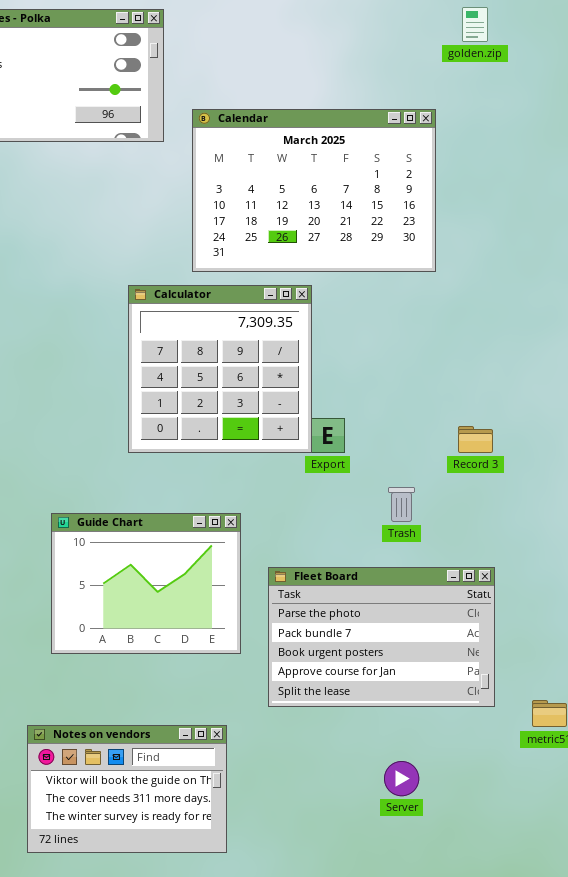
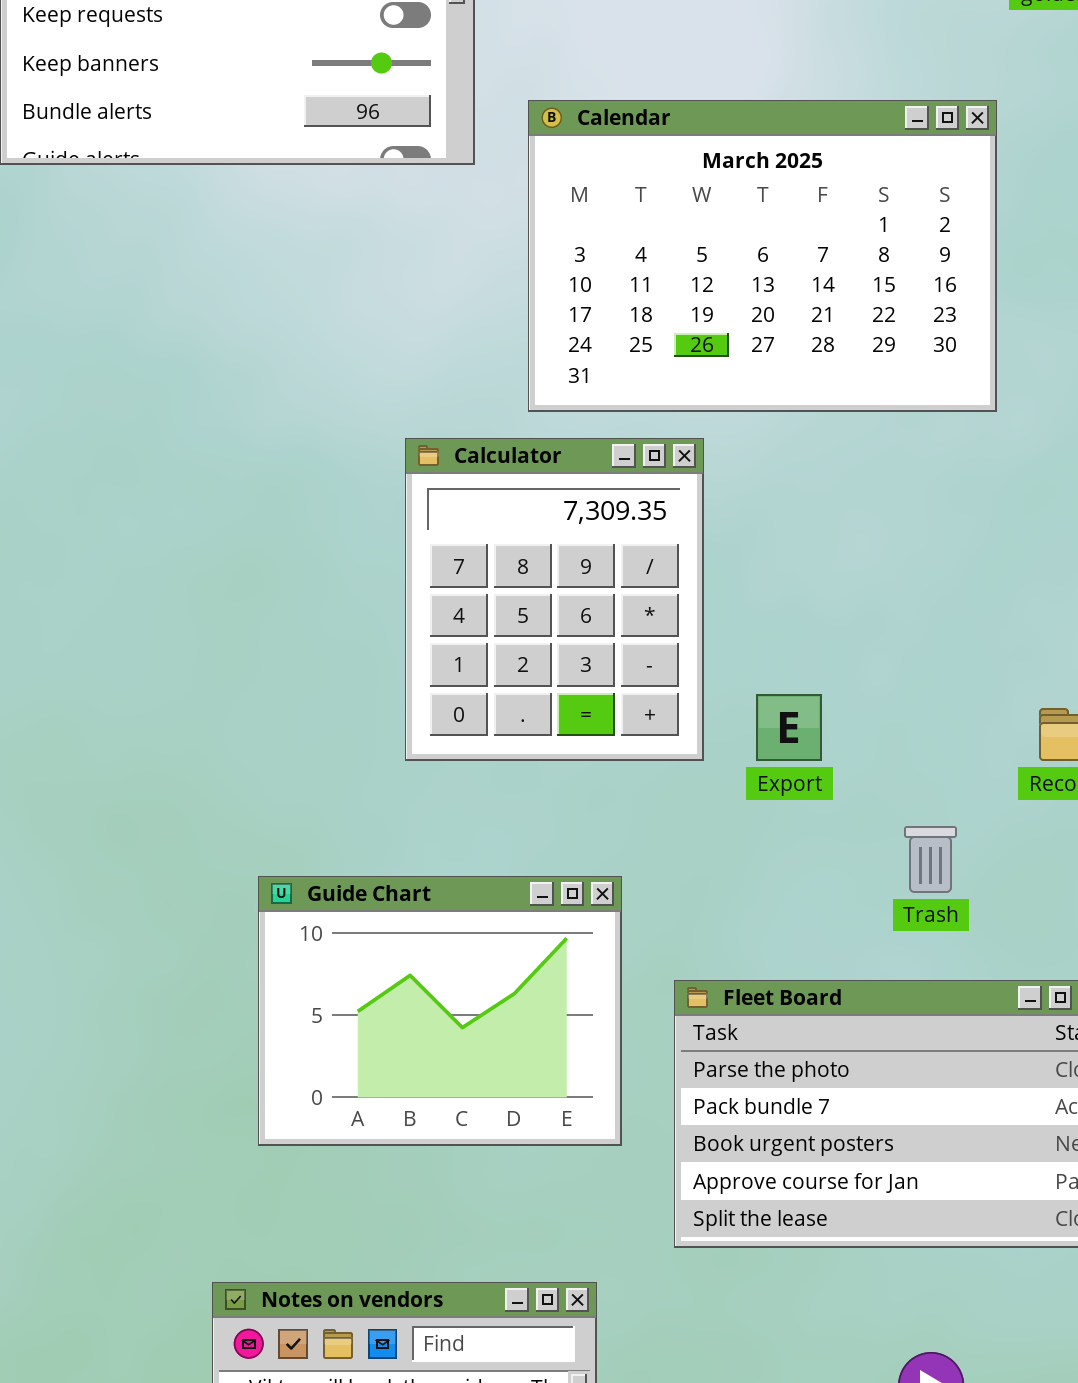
Calculator: [128,285,312,453] -> [405,438,704,761], resized

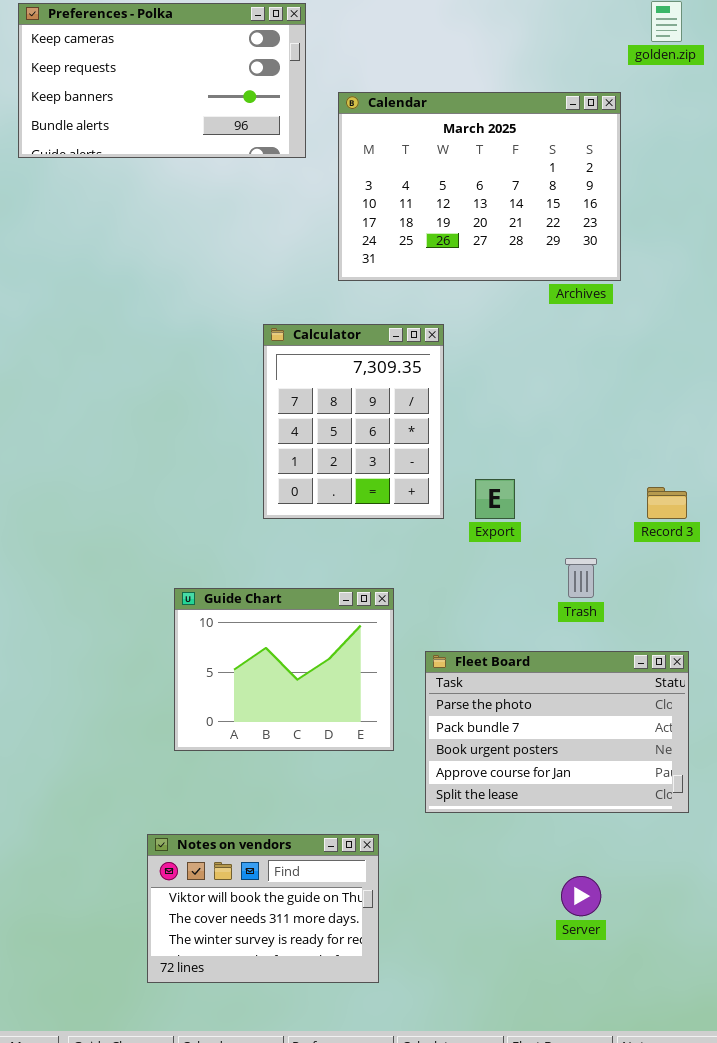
Calendar: [528,100,997,412] -> [338,92,621,281], moved

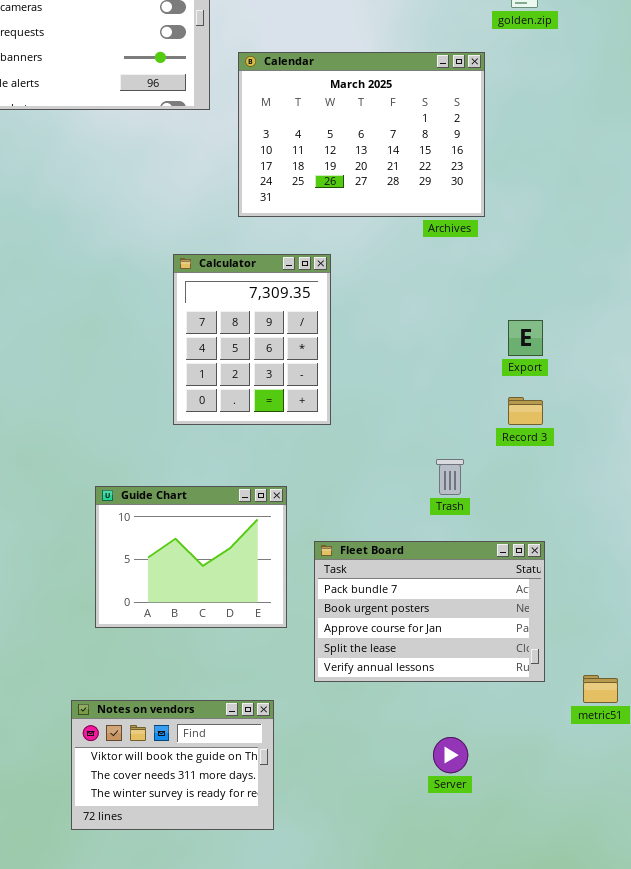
Export: [475,479,515,519] -> [508,320,543,356], moved
Fleet Board: [425,651,689,813] -> [314,541,545,682], scrolled down 1 row

